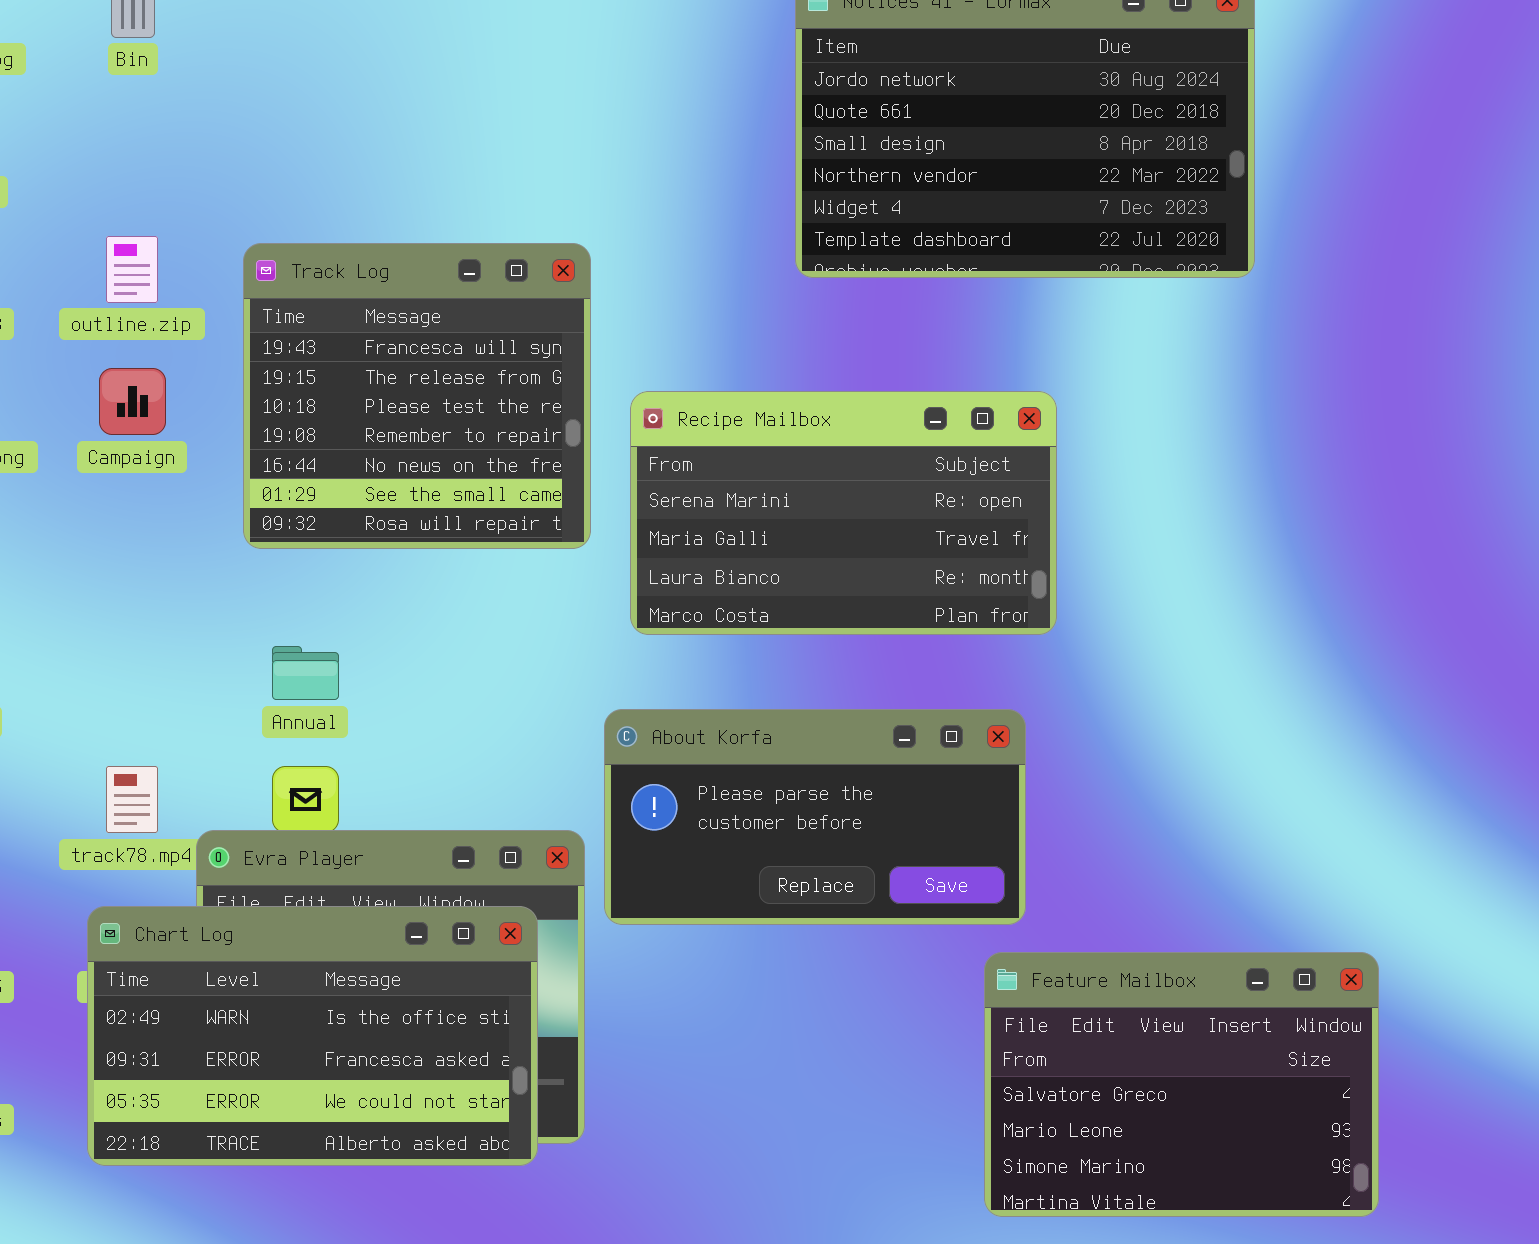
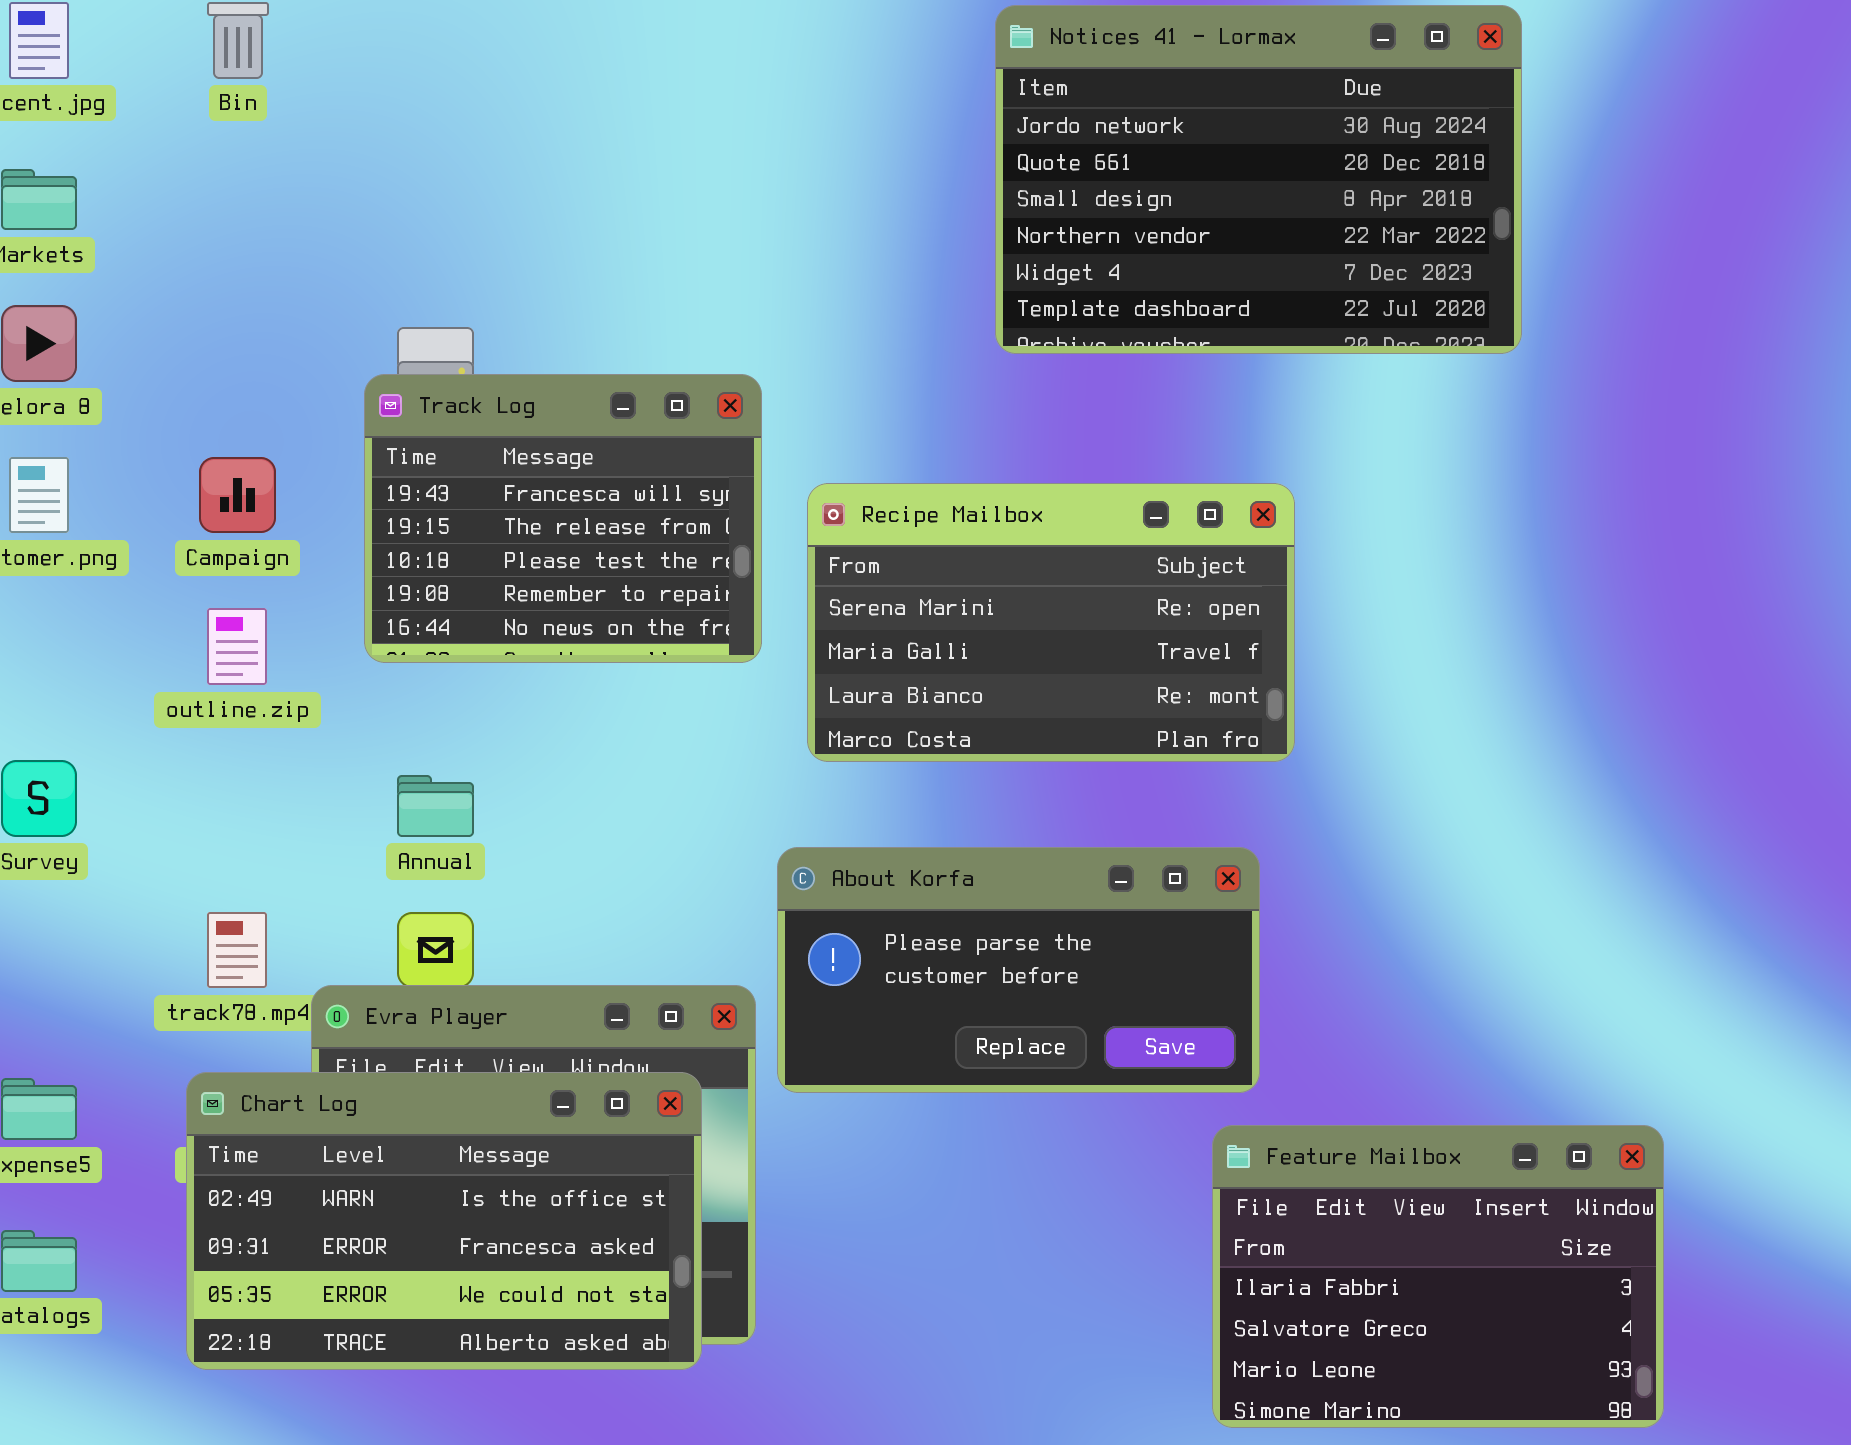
outline.zip: [106,236,158,303] -> [207,608,267,685], moved
Track Log: [243,243,591,549] -> [364,374,762,663], resized
Feature Mailbox: [984,952,1379,1217] -> [1212,1125,1664,1428], scrolled up 1 row

